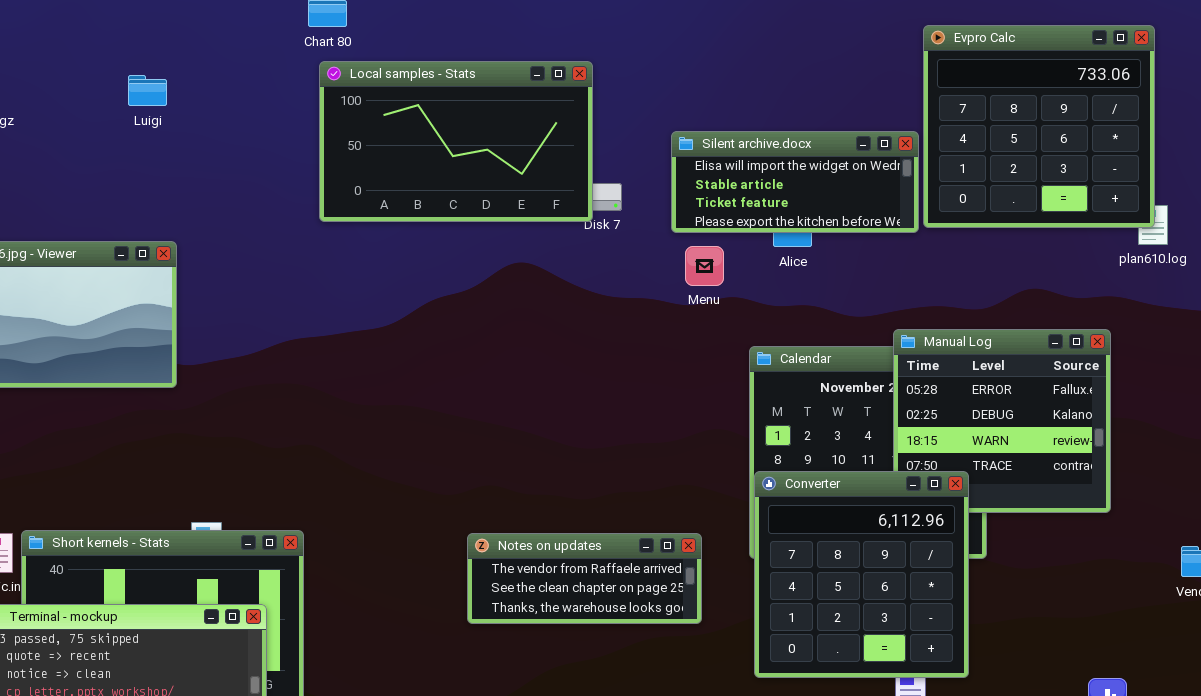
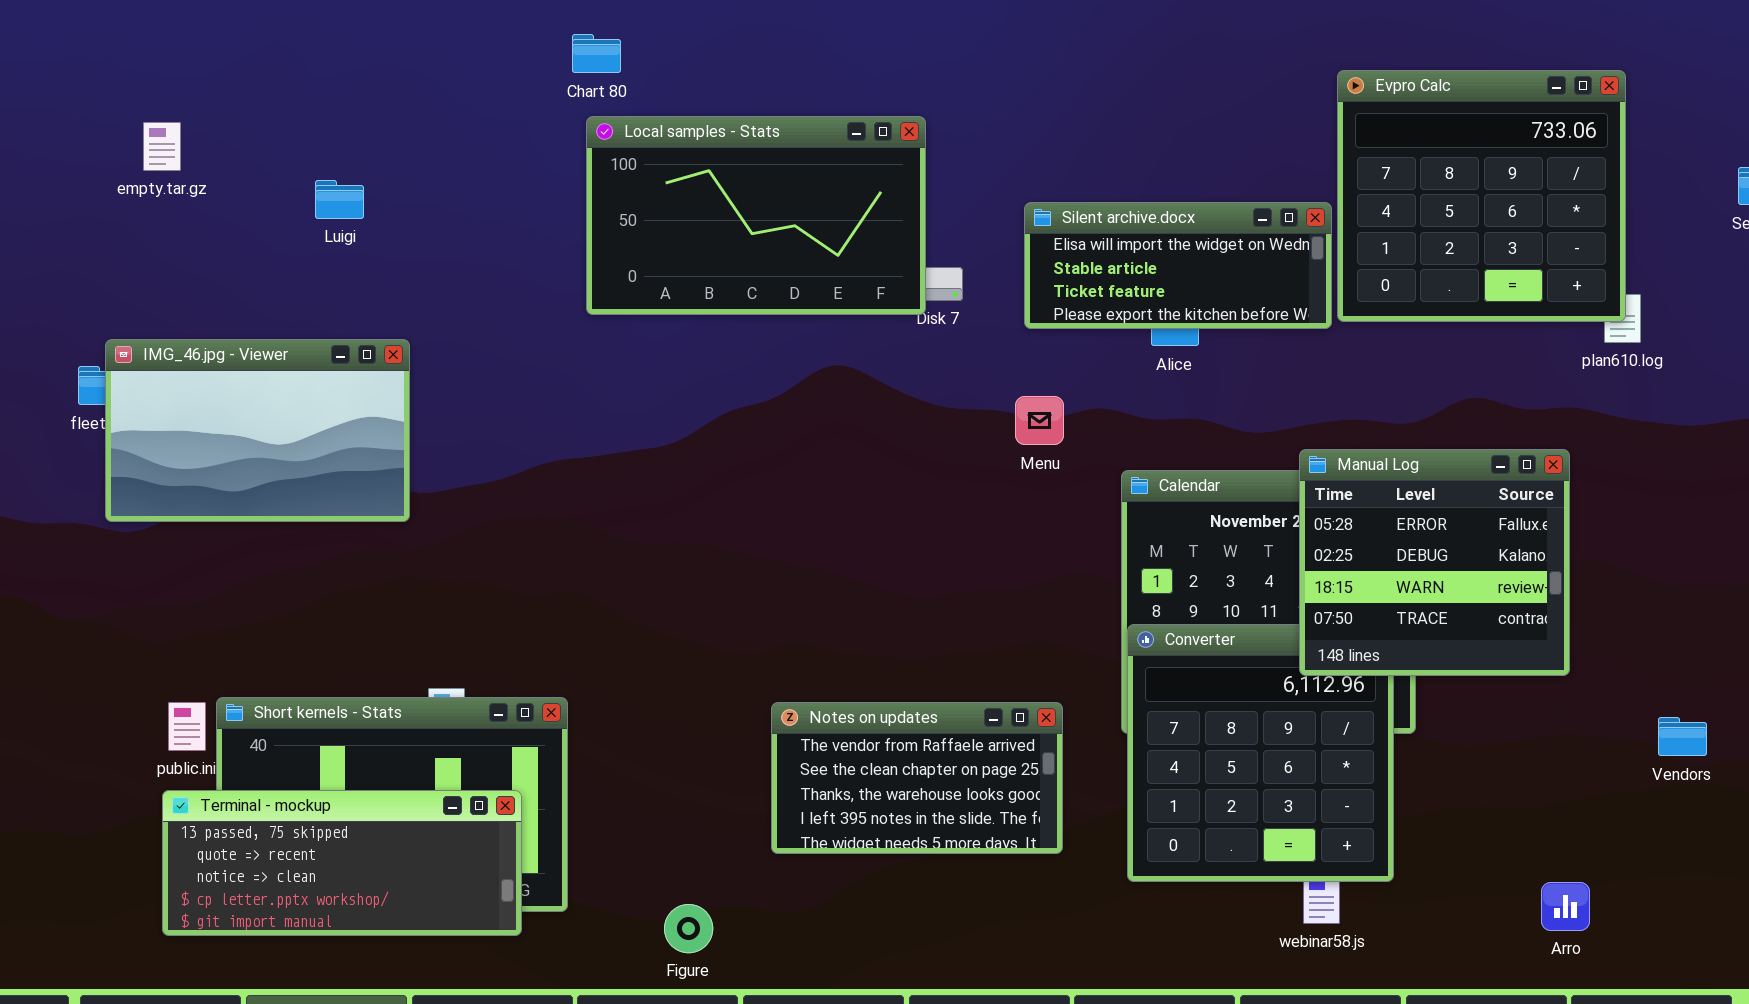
Luigi: [128,75,167,106] -> [315,180,364,219], moved
Menu: [685,246,724,286] -> [1015,396,1064,445], moved
Manual Log: [893,329,1111,513] -> [1299,449,1570,676], raised
Notes on updates: [467,533,702,624] -> [771,702,1063,854], resized

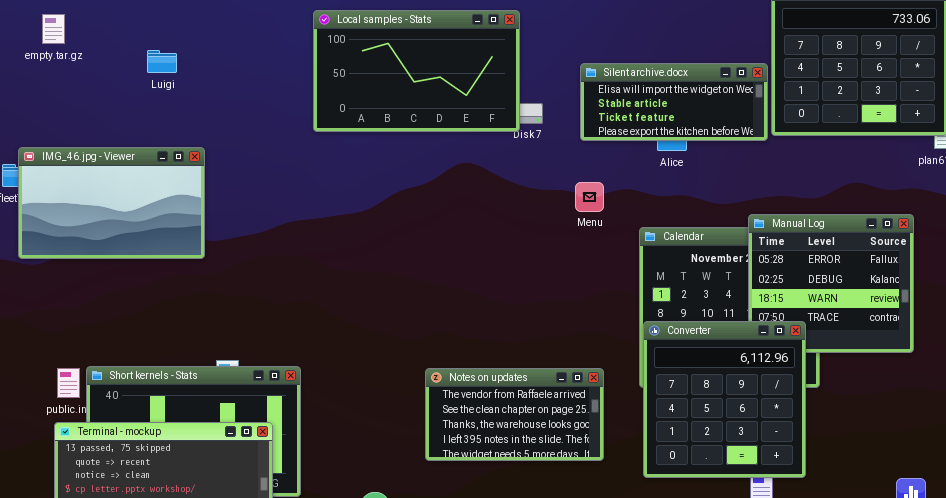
Converter: [1127,624,1394,882] -> [643,321,806,478], raised

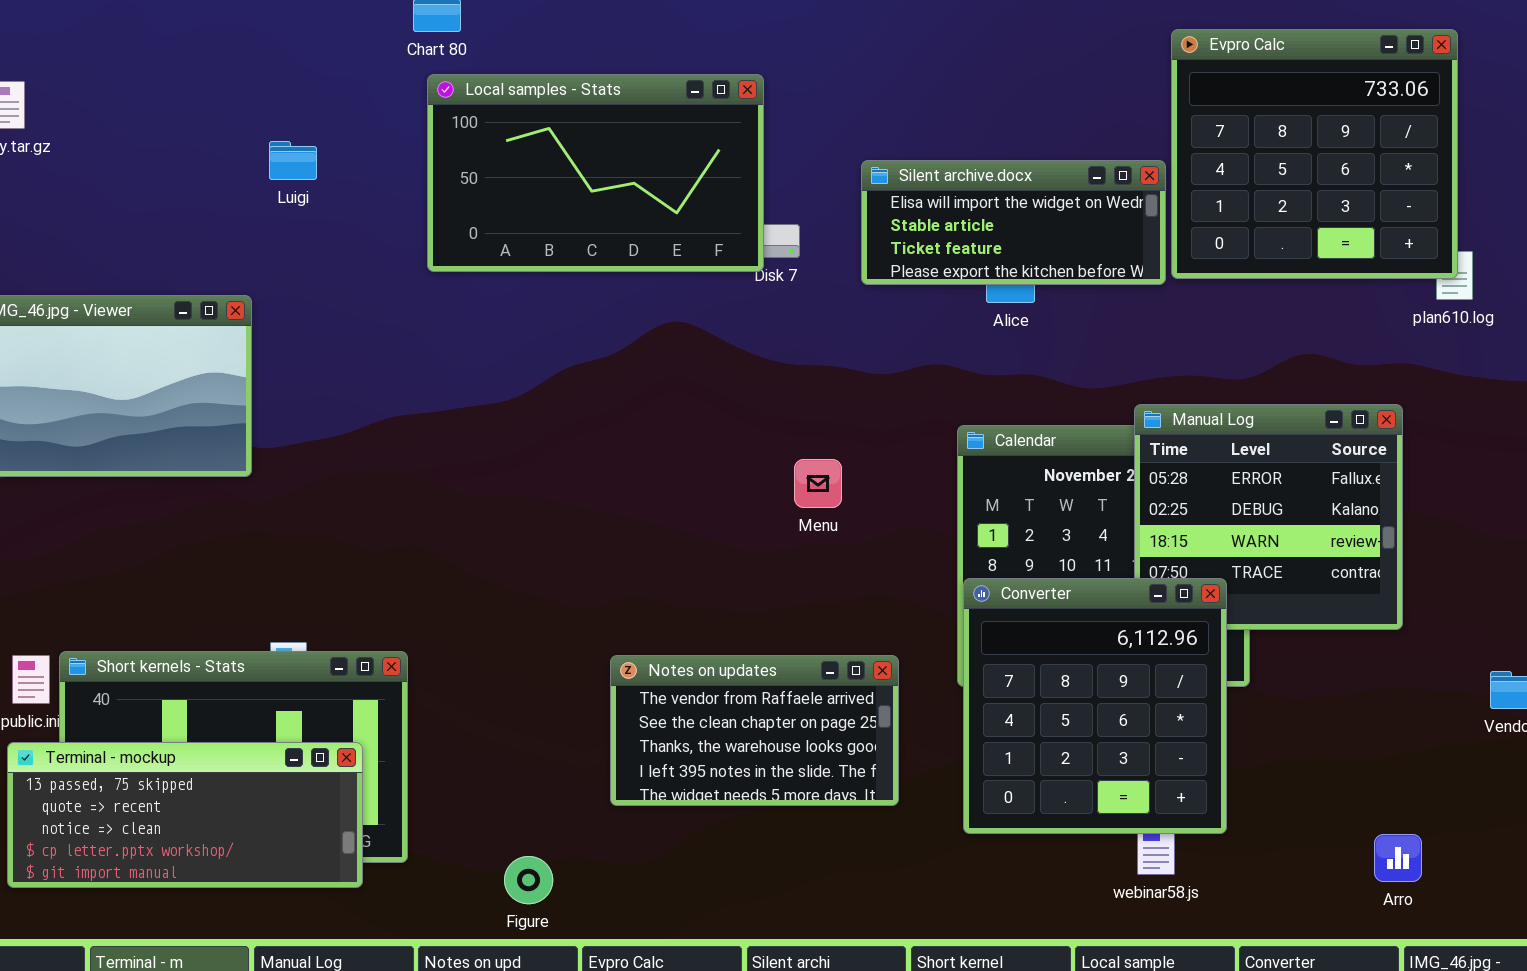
Luigi: [147,50,177,73] -> [269,141,317,180], moved
Menu: [575,182,604,212] -> [794,459,842,508], moved

